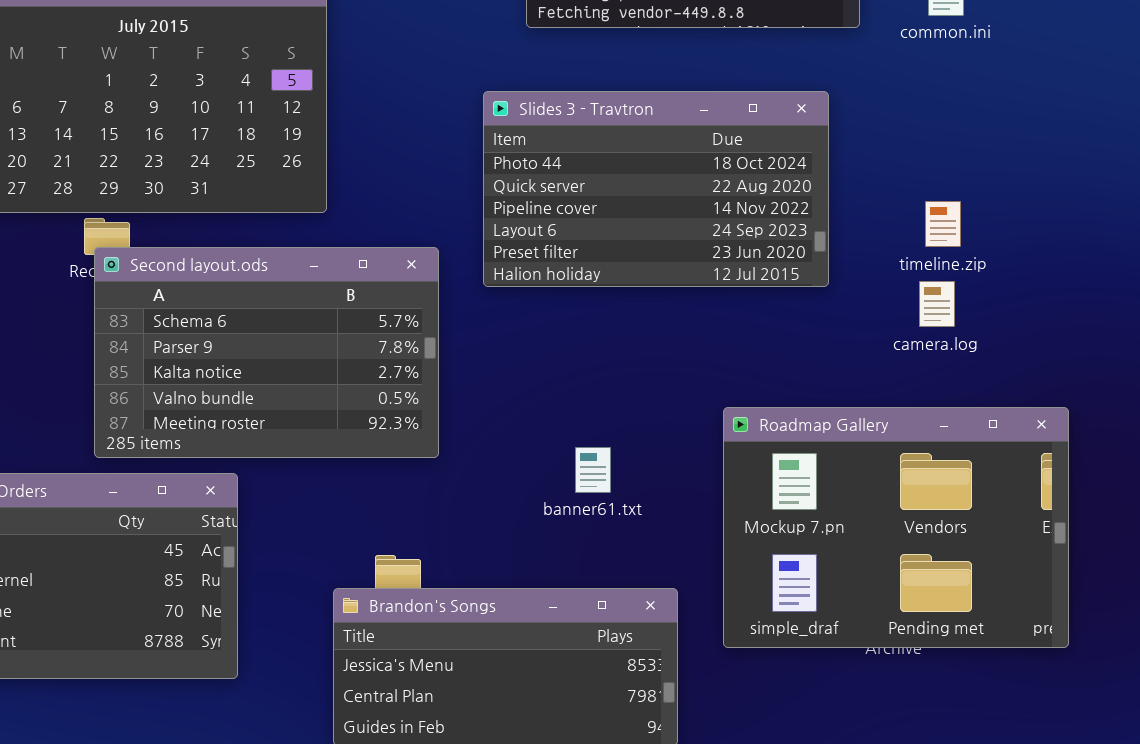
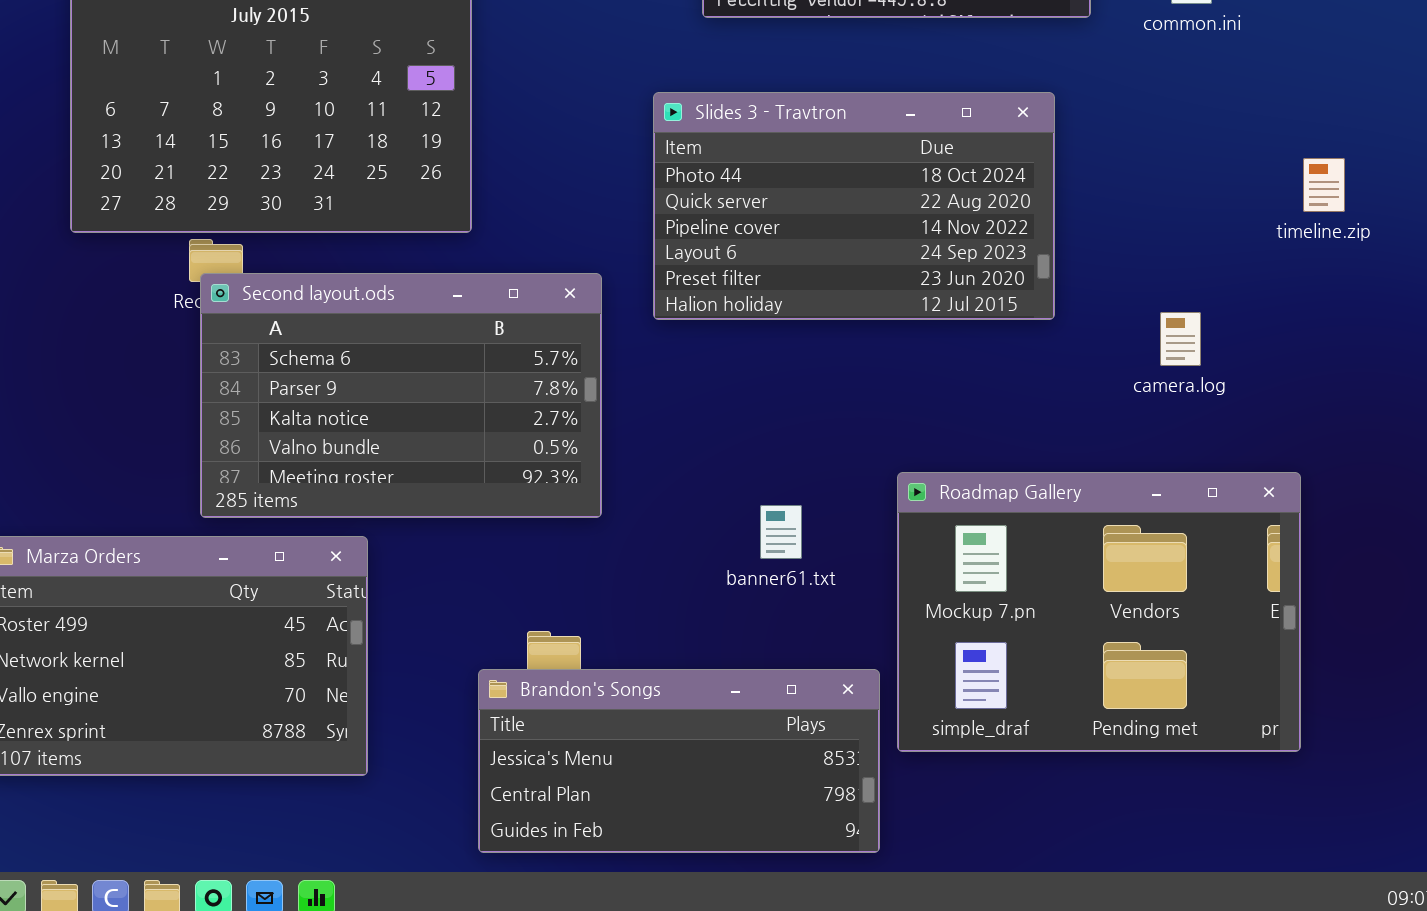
timeline.zip: [925,201,961,247] -> [1303,158,1345,212], moved
Roadmap Gallery: [723,407,1069,648] -> [897,472,1301,752], moved

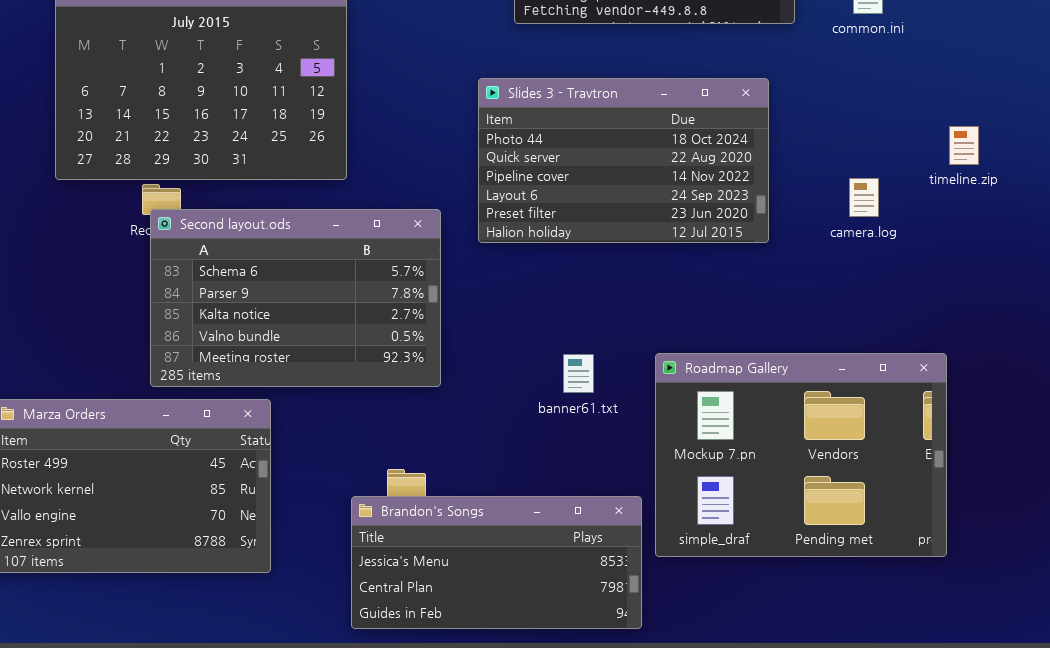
camera.log: [1160,312,1201,366] -> [849,178,879,217], moved
banner61.txt: [760,505,802,559] -> [563,354,594,393], moved

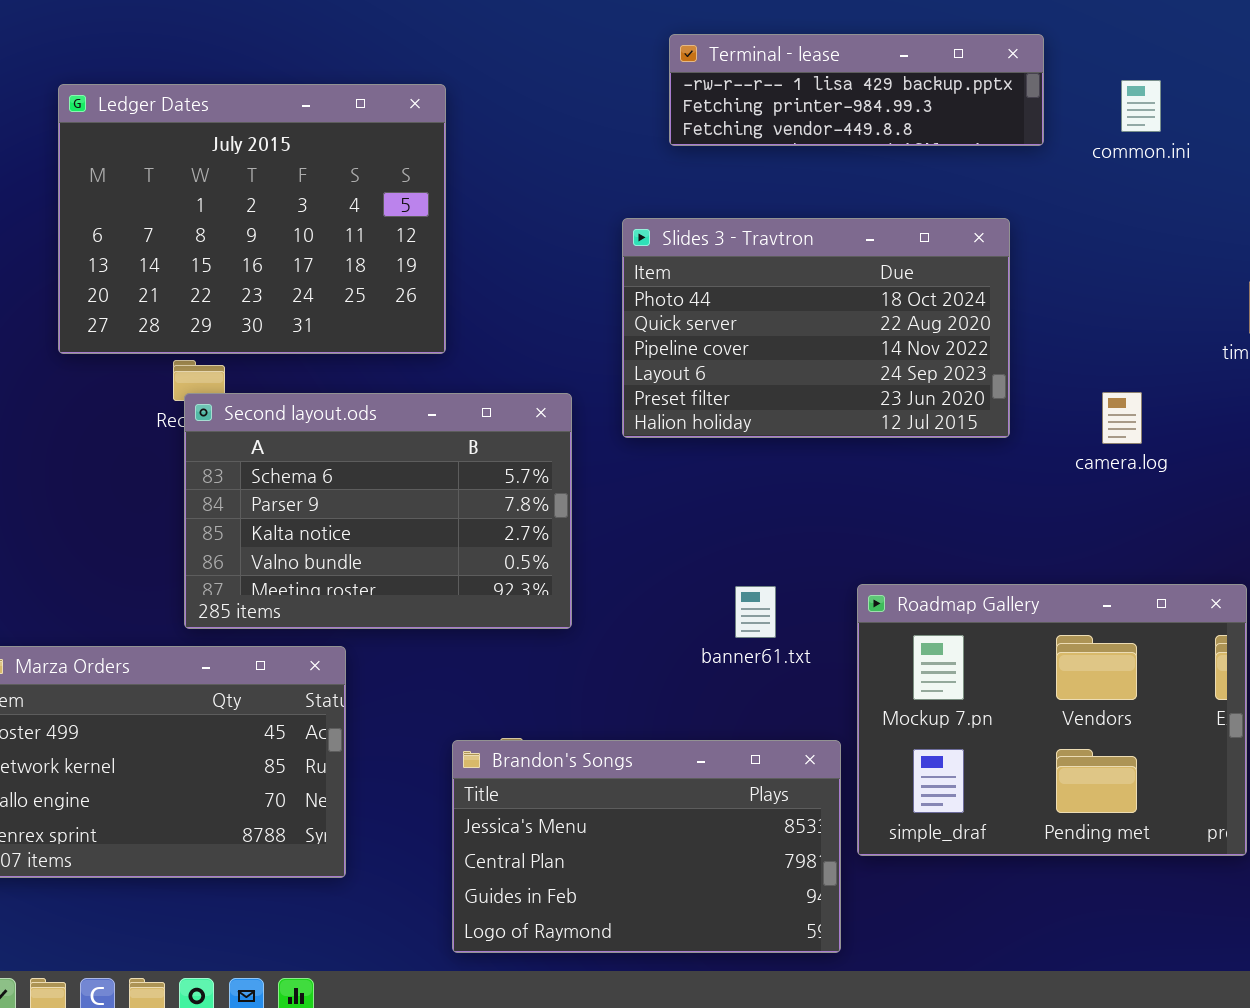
camera.log: [849,178,879,217] -> [1102,392,1142,444], moved
Brandon's Songs: [351,496,642,629] -> [452,740,841,953], resized

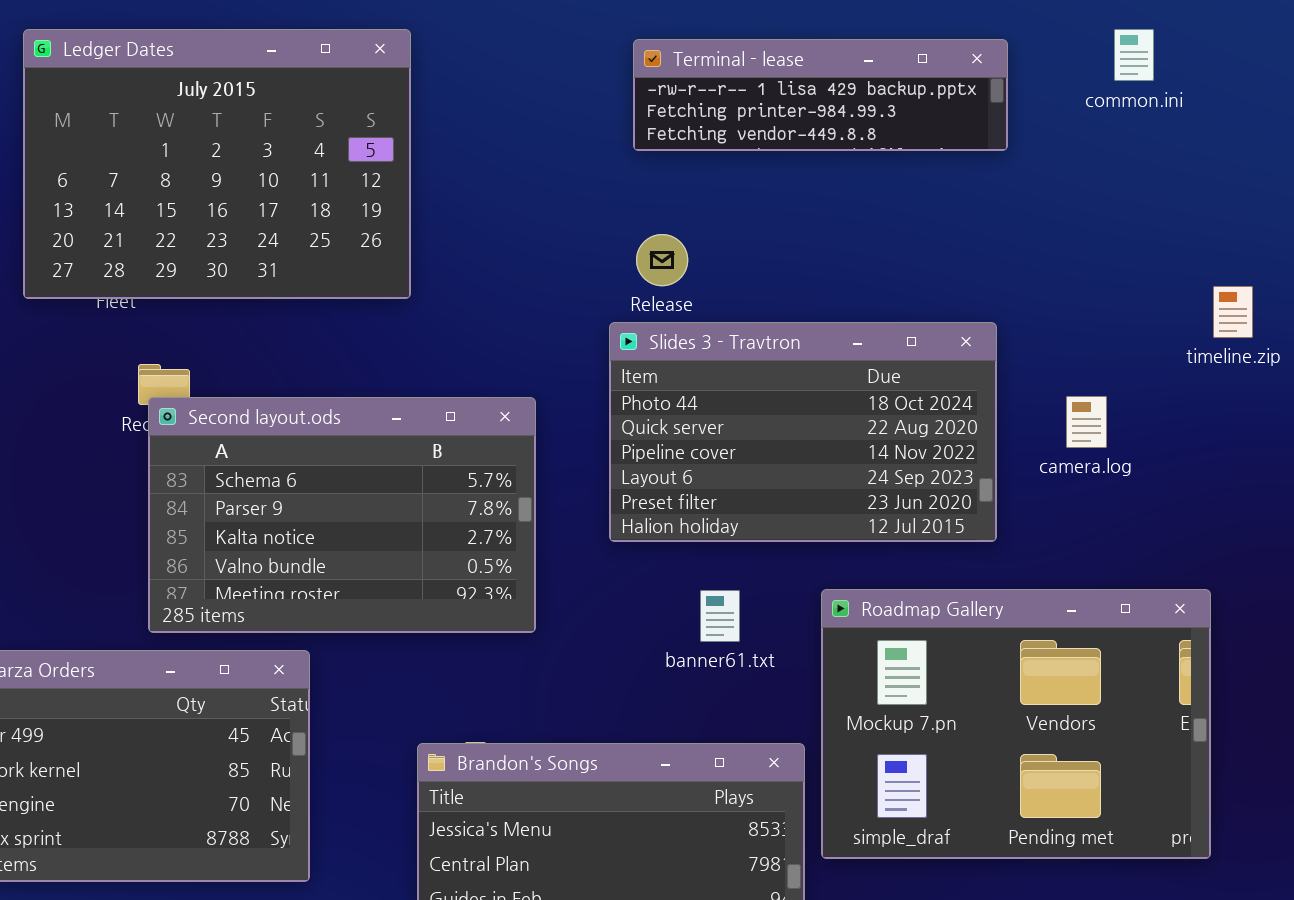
common.ini: [1121,80,1161,132] -> [1114,29,1154,81], moved
Ledger Dates: [58,84,446,354] -> [23,29,411,299], moved
Slides 3 - Travtron: [622,218,1010,438] -> [609,322,997,542], moved

